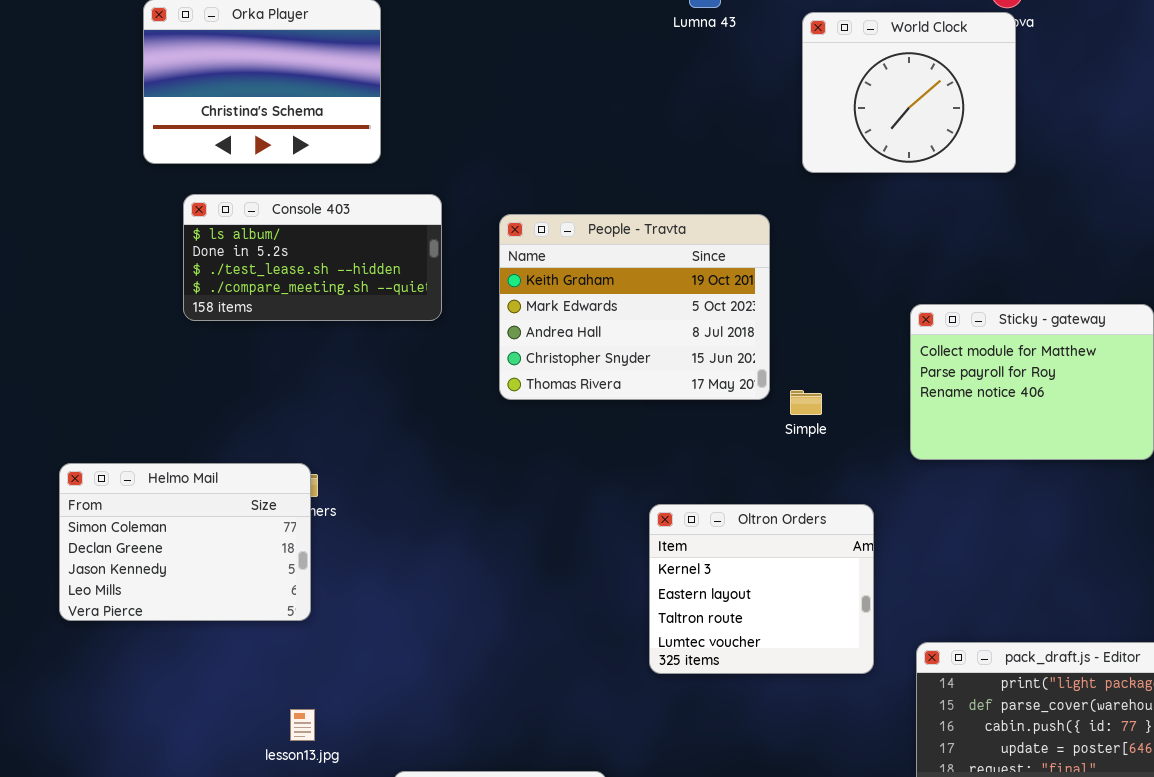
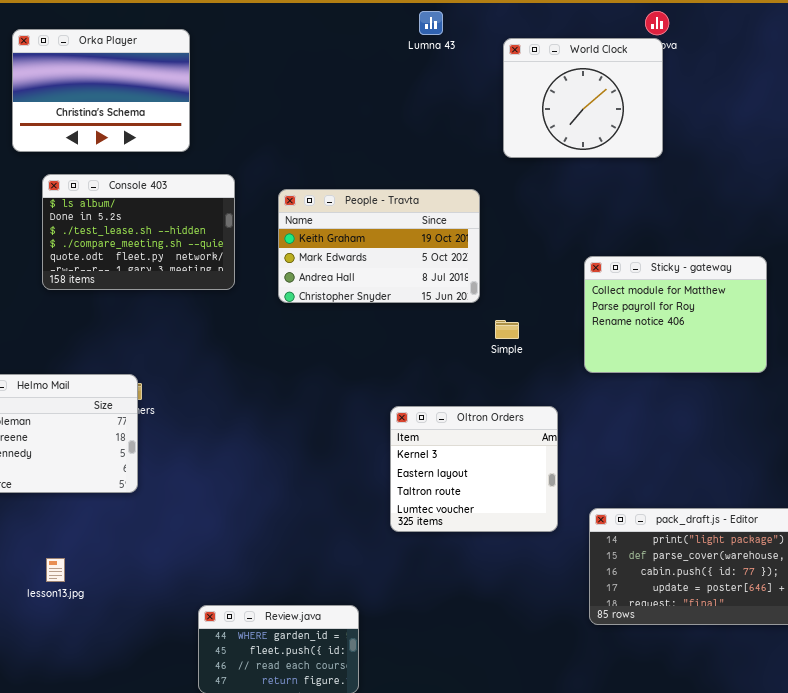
Console 403: [183,194,442,321] -> [42,174,235,290], resized
People - Travta: [499,214,770,400] -> [278,189,480,303], resized
lesson13.jpg: [290,709,315,741] -> [46,558,65,582], moved

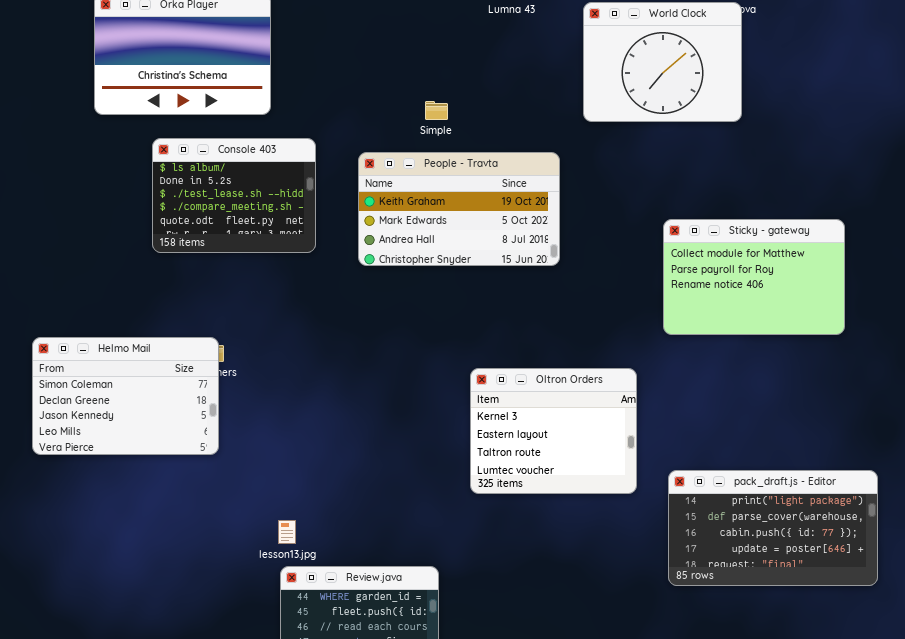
Console 403: [42,174,235,290] -> [152,138,316,253], resized
Simple: [495,320,519,339] -> [425,101,448,120], moved
lesson13.jpg: [46,558,65,582] -> [278,520,296,544], moved

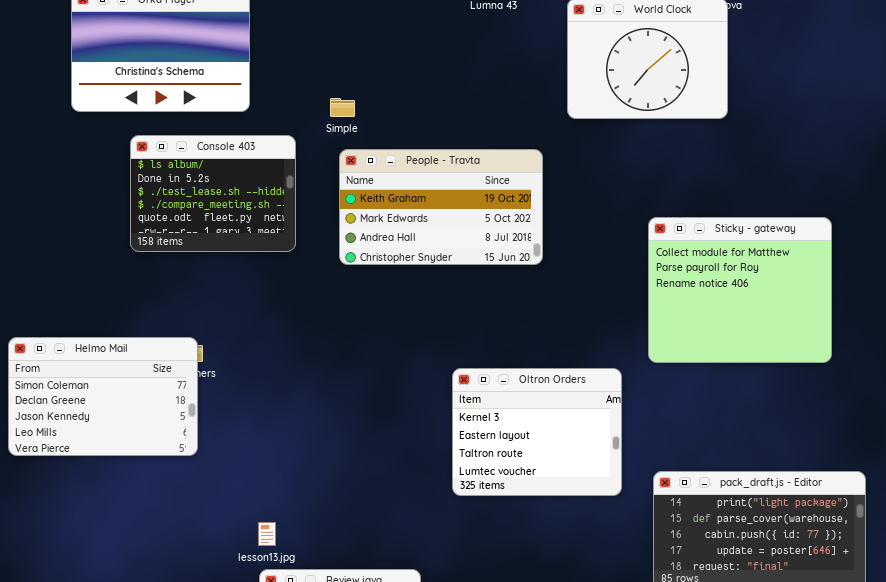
Simple: [425,101,448,120] -> [330,98,355,117], moved
Sticky - gateway: [663,219,845,335] -> [648,217,832,363], resized

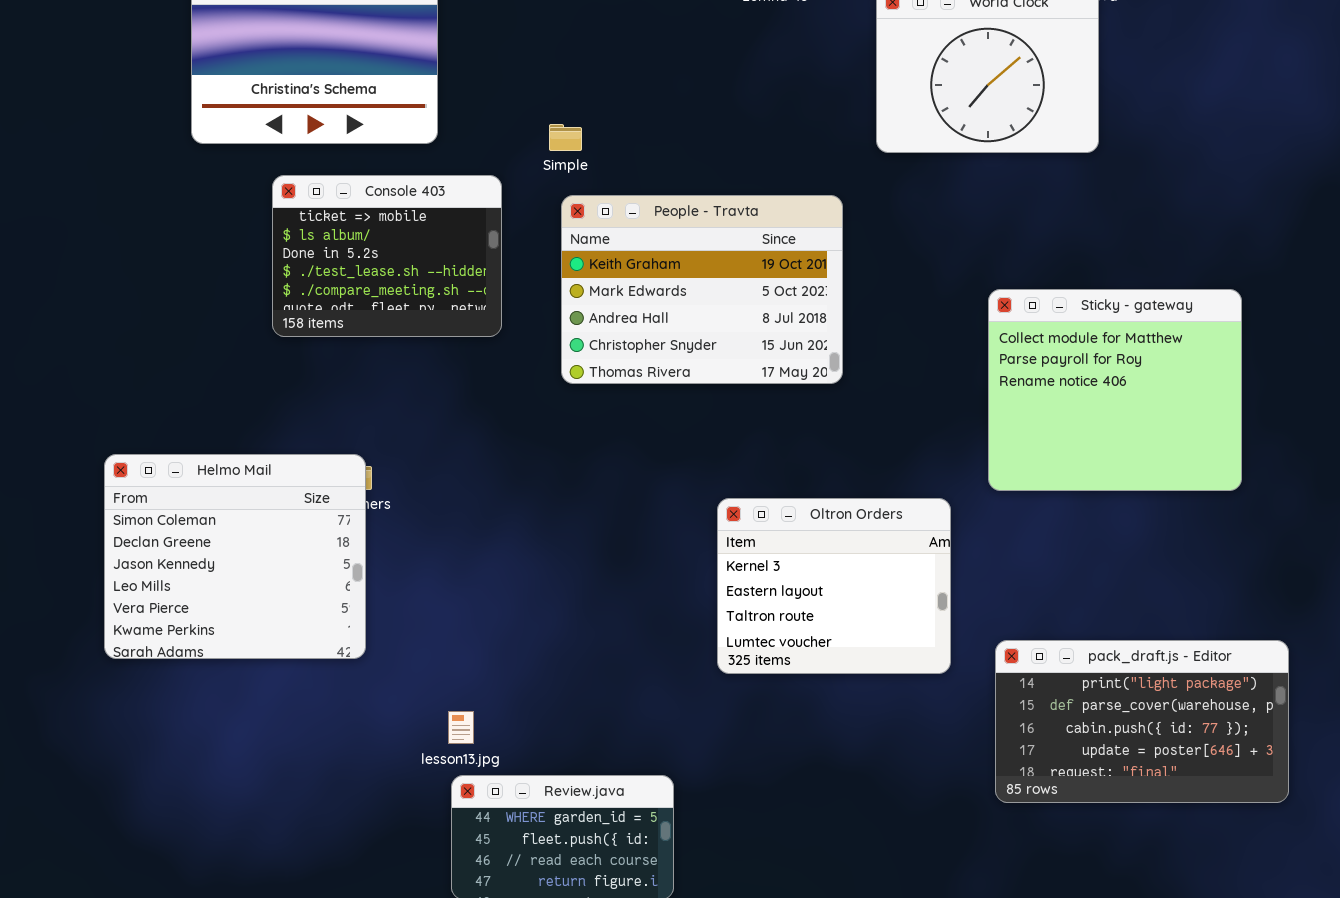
Console 403: [130,135,296,252] -> [272,175,502,337], scrolled up 1 row
People - Travta: [339,149,543,265] -> [561,195,843,384], resized
Helmo Mail: [8,337,198,456] -> [104,454,366,659], resized

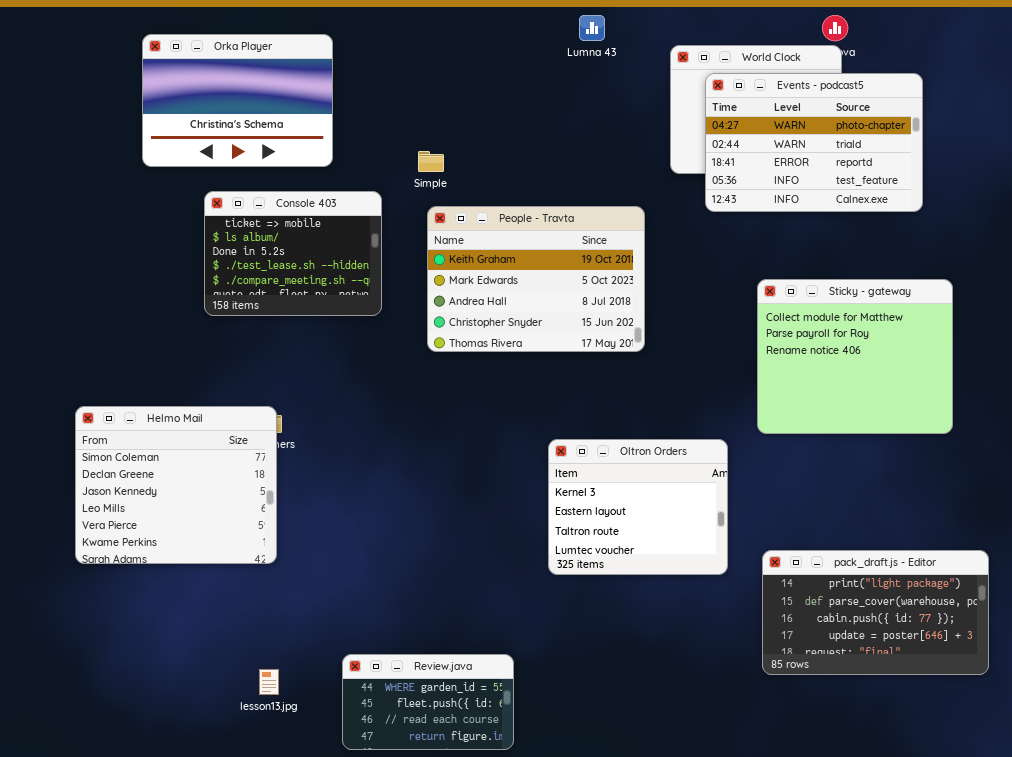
Events - podcast5: none -> [705,73,923,212], opened
lesson13.jpg: [448,711,474,744] -> [259,669,279,695], moved

